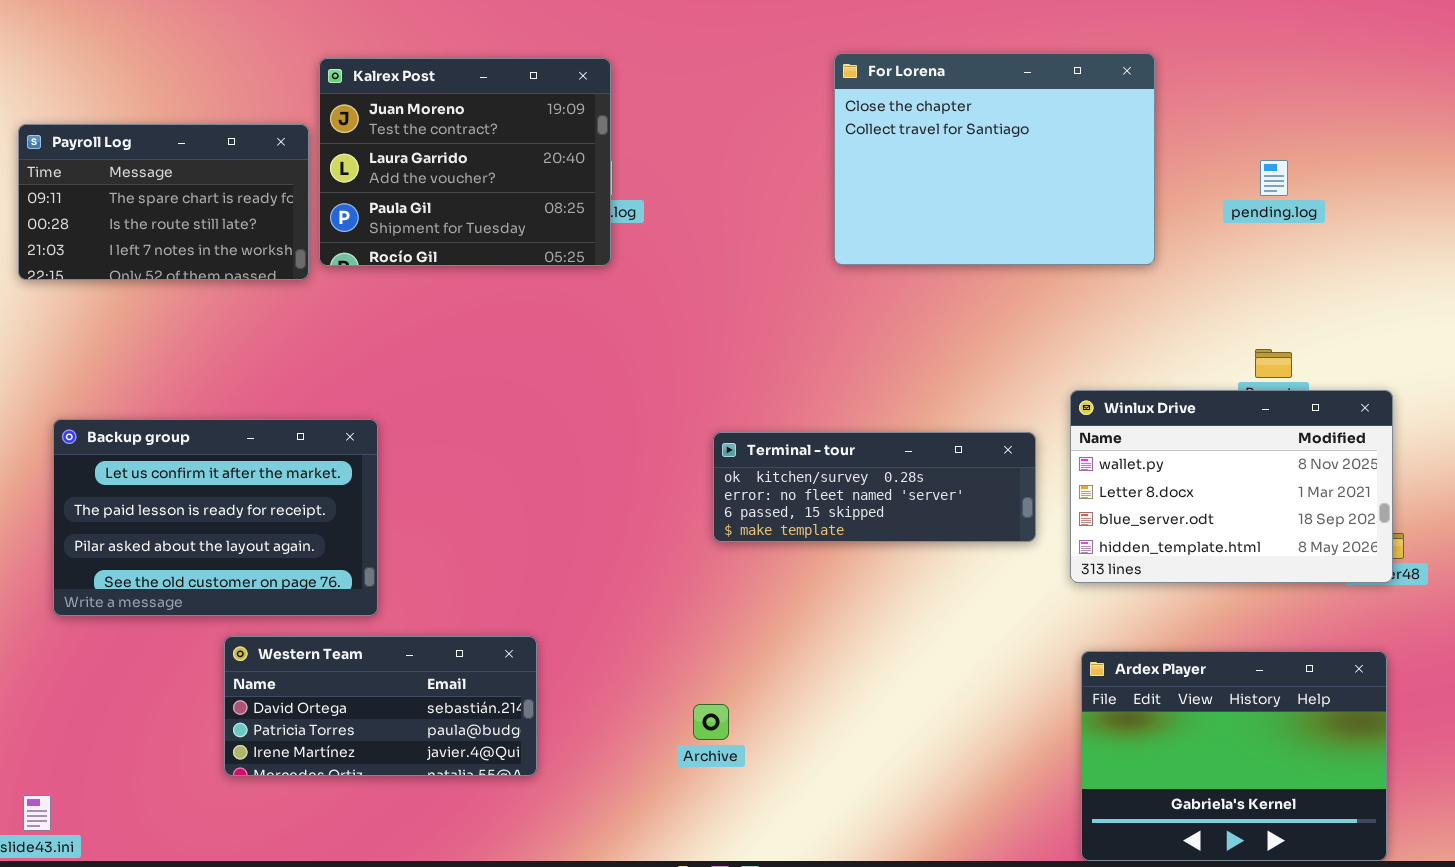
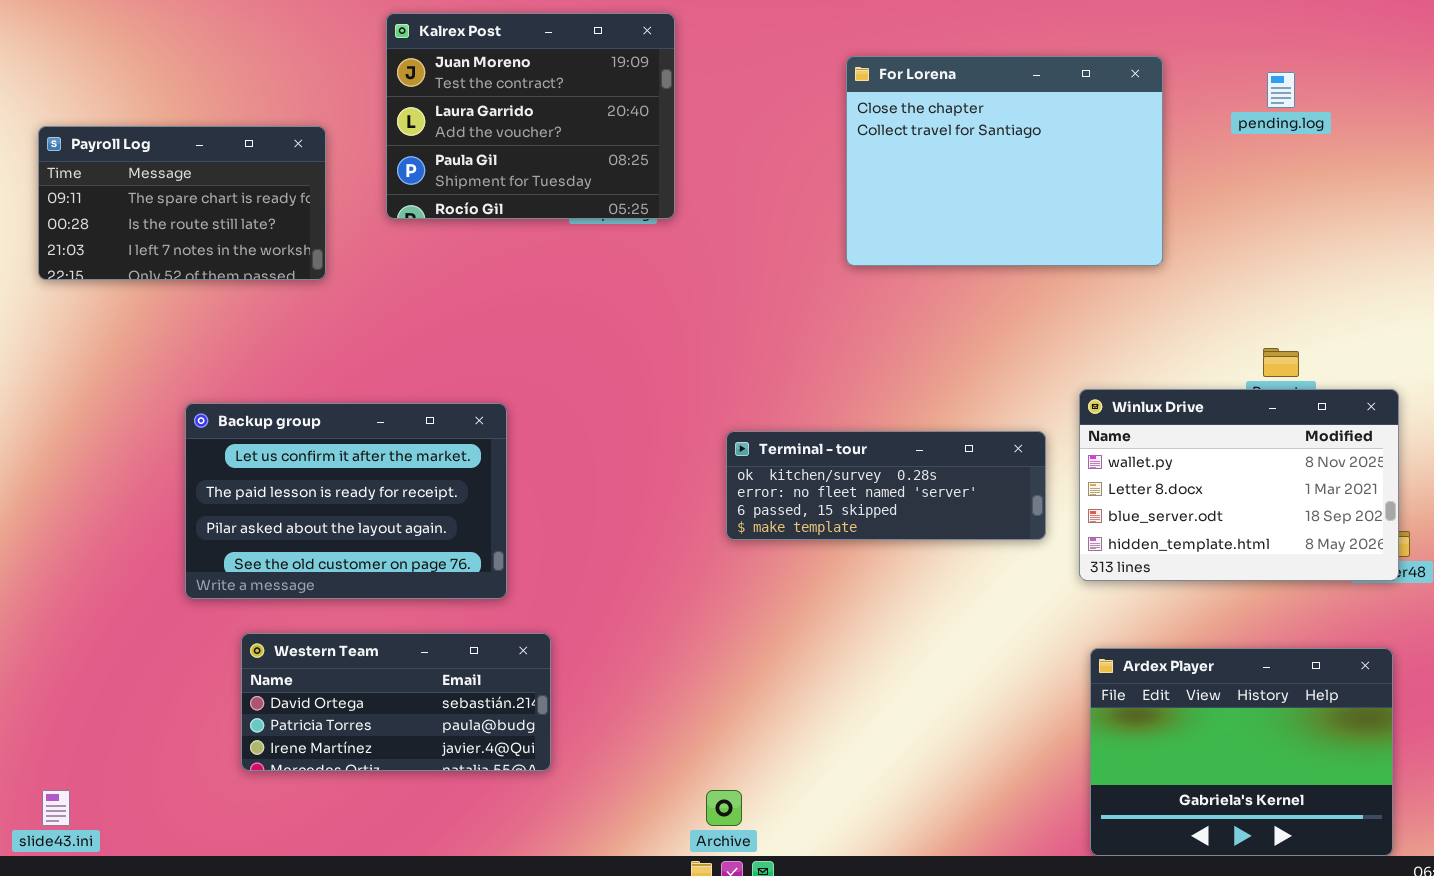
Kalrex Post: [319,58,611,266] -> [386,13,675,219], moved
pending.log: [1260,160,1288,196] -> [1267,72,1295,108], moved
Backup group: [53,419,378,616] -> [185,403,507,599], moved
Archive: [693,704,729,740] -> [706,790,742,826], moved

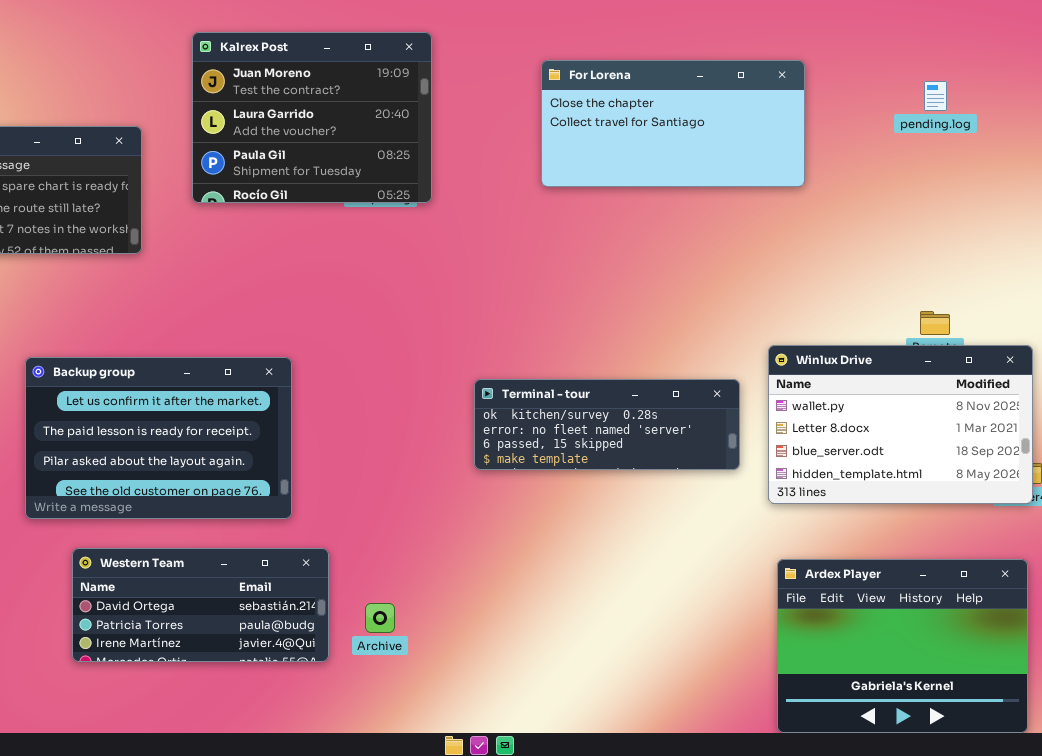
For Lorena: [846,56,1163,266] -> [541,60,805,187], moved, resized
Archive: [706,790,742,826] -> [365,603,395,633], moved

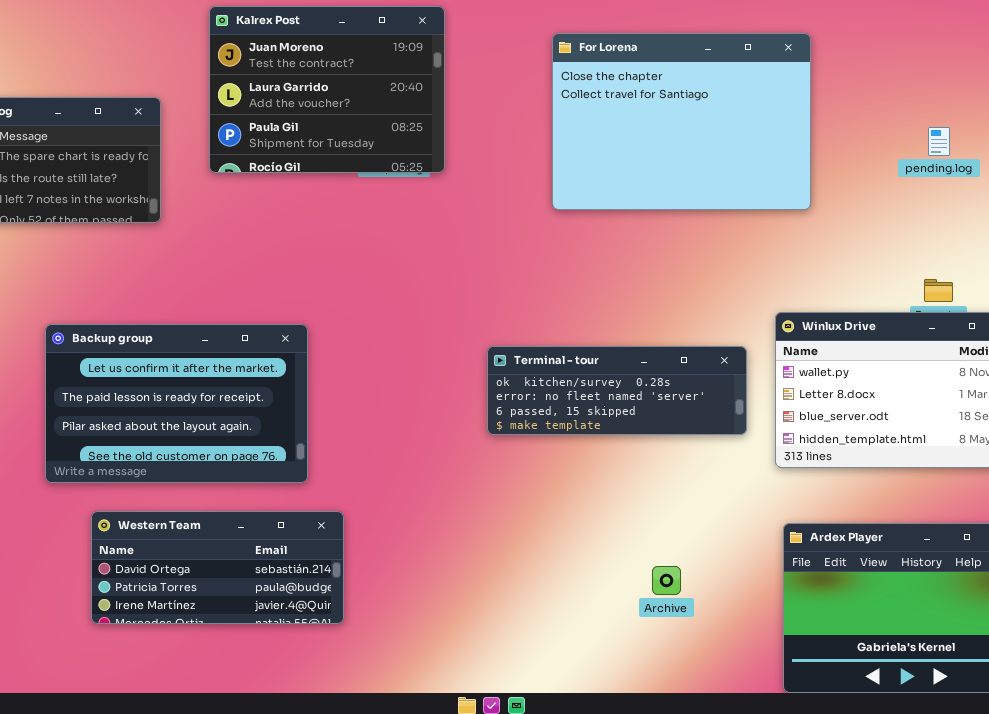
For Lorena: [541,60,805,187] -> [552,33,811,210], resized
pending.log: [924,81,947,111] -> [928,127,950,156], moved
Archive: [365,603,395,633] -> [652,566,681,595], moved

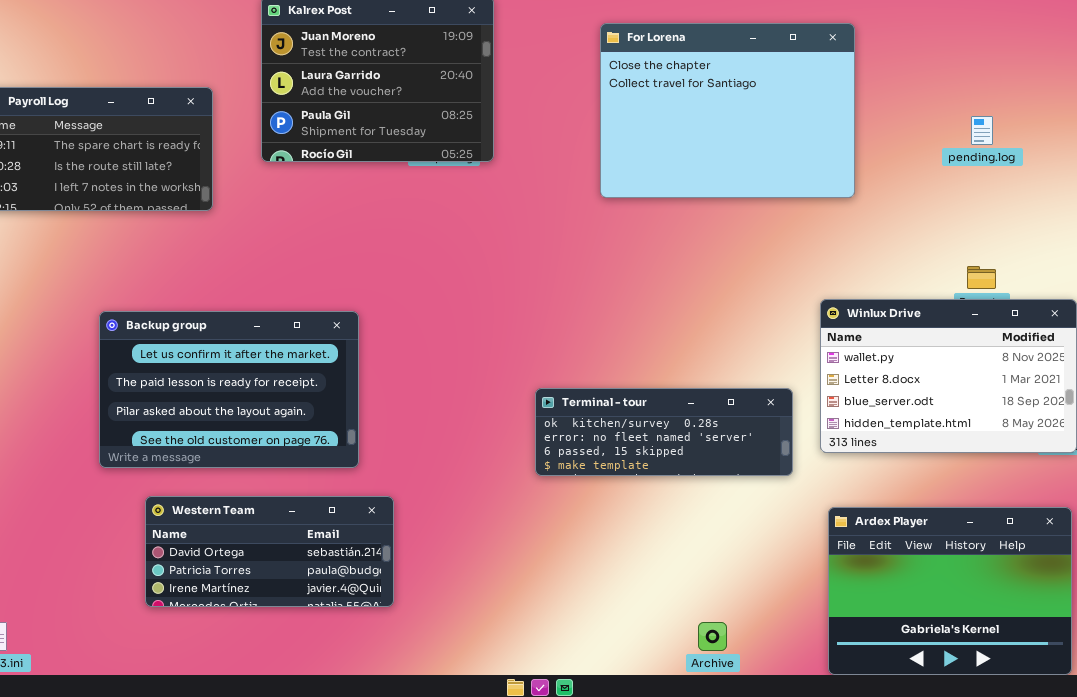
Terminal - tour: [487,346,747,435] -> [535,388,793,476], moved
Archive: [652,566,681,595] -> [698,622,727,651], moved

